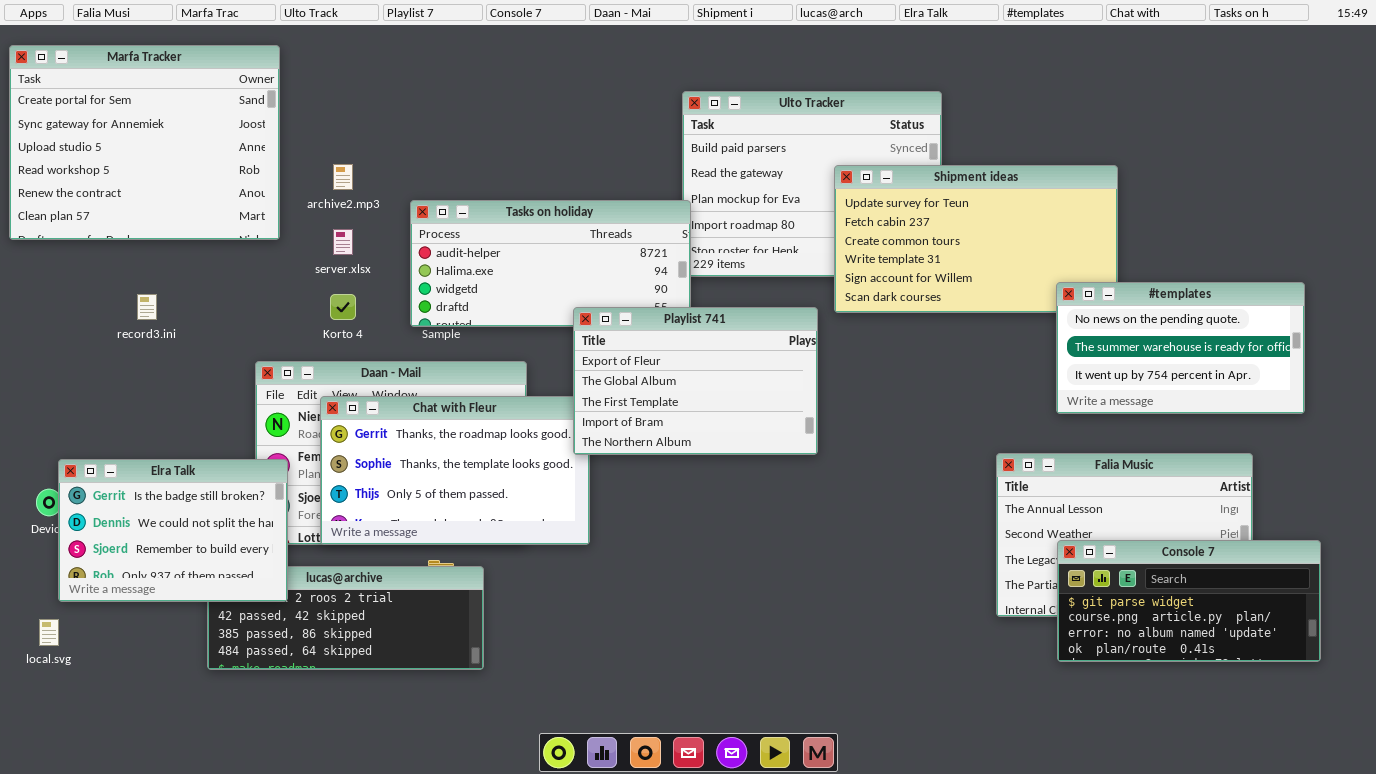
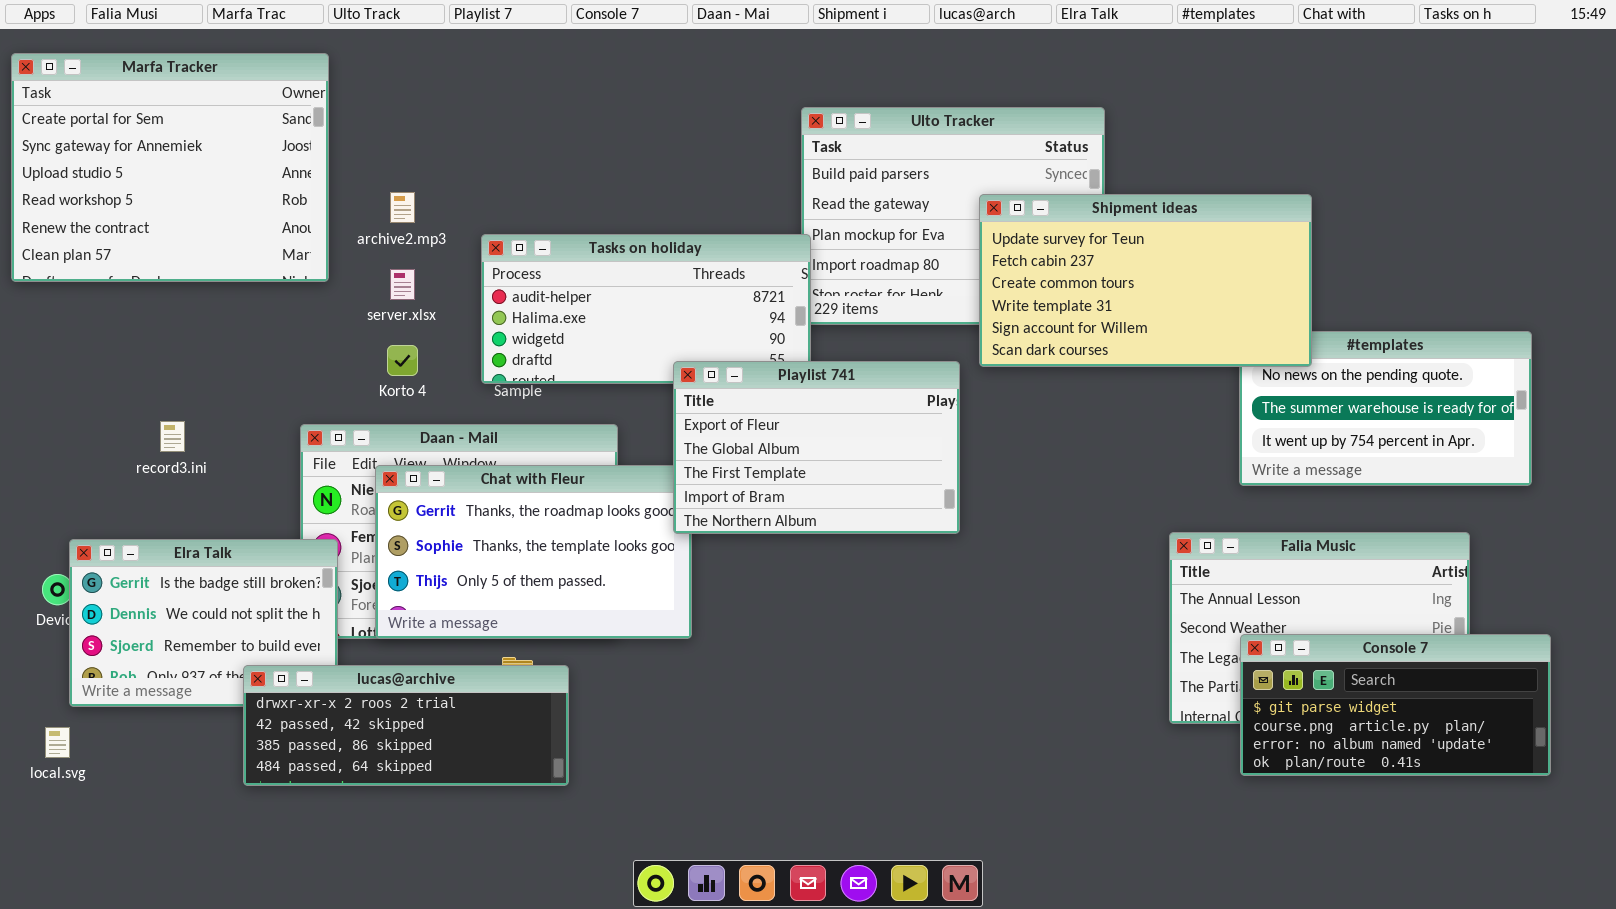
Shipment ideas: [834,165,1118,313] -> [979,194,1312,367], raised
record3.ini: [137,294,157,320] -> [160,421,185,452], moved
lucas@archive: [207,566,484,670] -> [243,665,569,786], raised

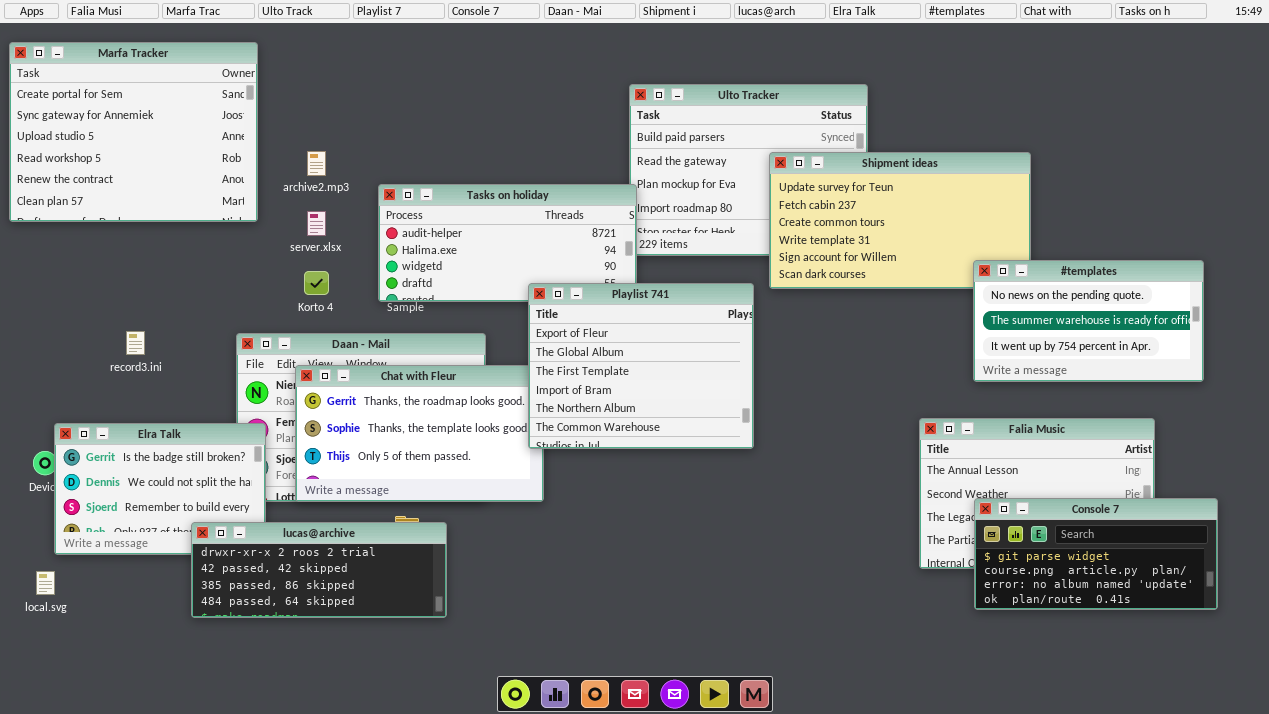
#templates: [1239,331,1532,486] -> [973,260,1204,382], raised
Playlist 741: [673,361,960,534] -> [528,283,754,449], resized

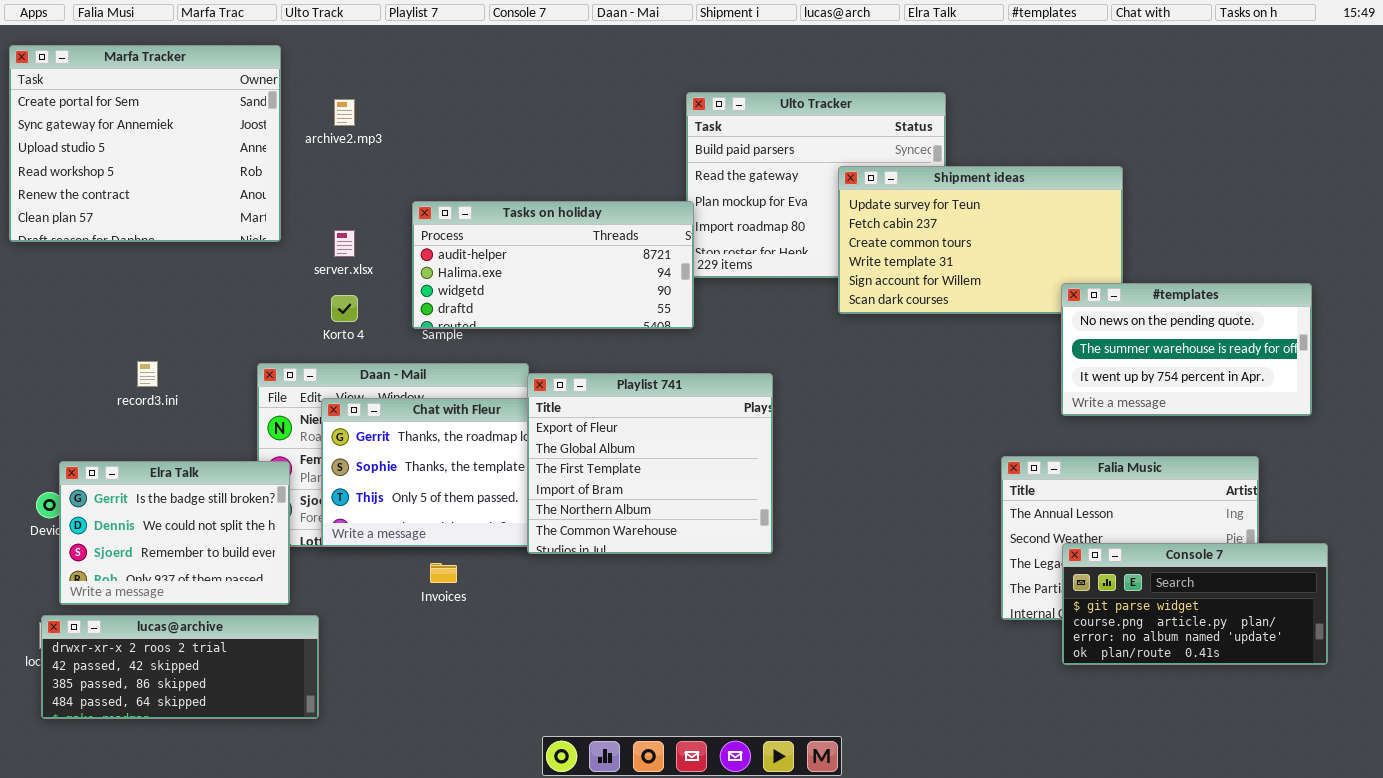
archive2.mp3: [307,151,326,176] -> [334,99,355,126], moved
Playlist 741: [528,283,754,449] -> [527,373,773,554], moved
lucas@archive: [191,522,447,618] -> [41,615,319,719], moved

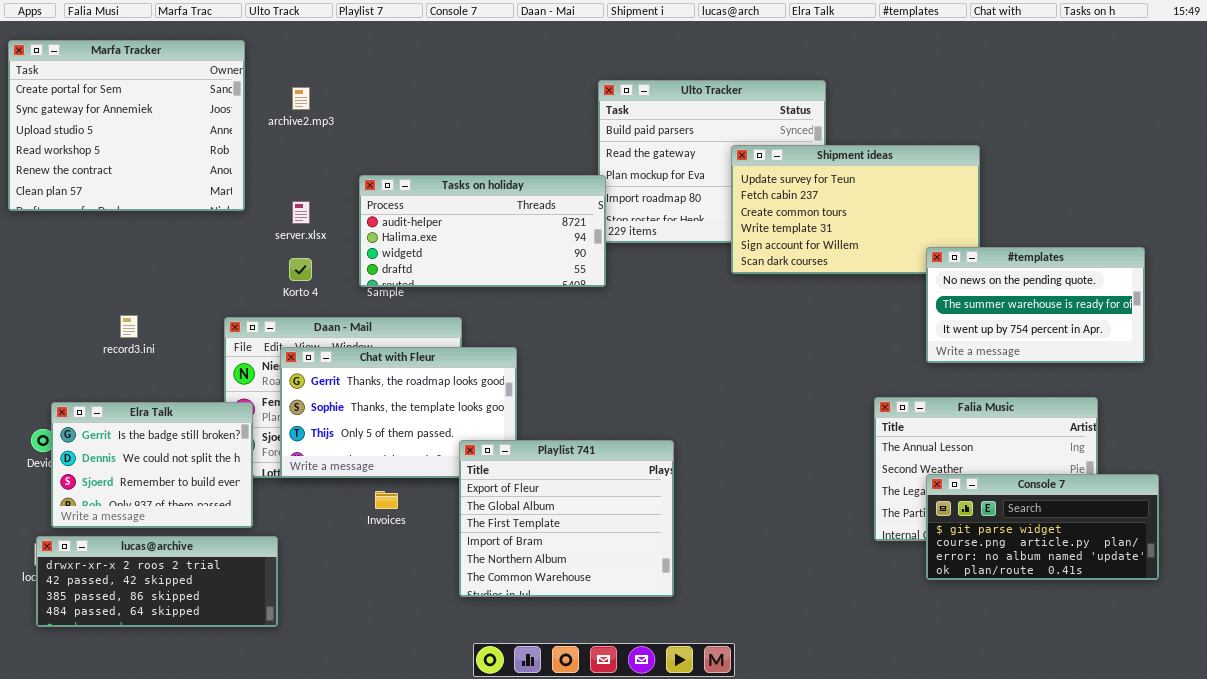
Playlist 741: [527,373,773,554] -> [459,440,674,597], moved

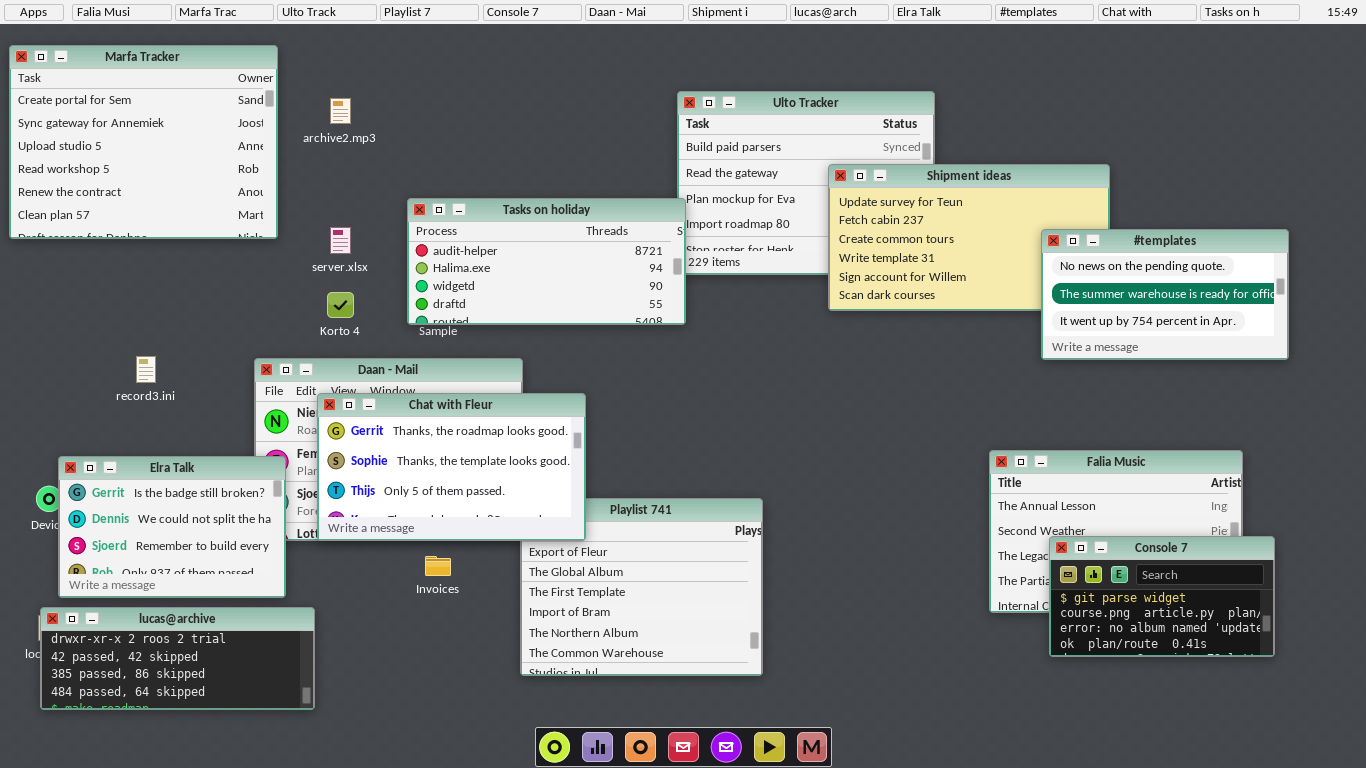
#templates: [926,247,1145,363] -> [1041,229,1289,360], moved
Chat with Fleur: [280,347,517,478] -> [317,393,586,541], raised
Console 7: [926,474,1159,580] -> [1049,536,1275,657], resized

